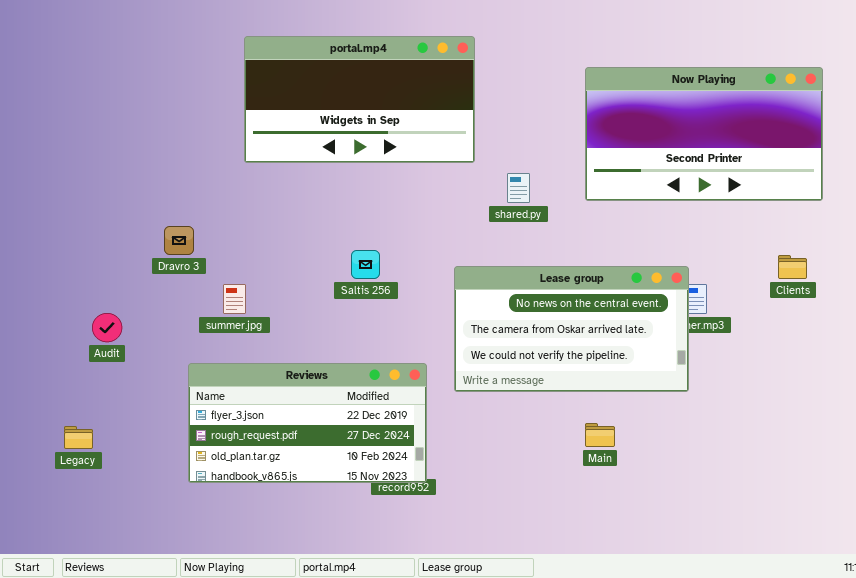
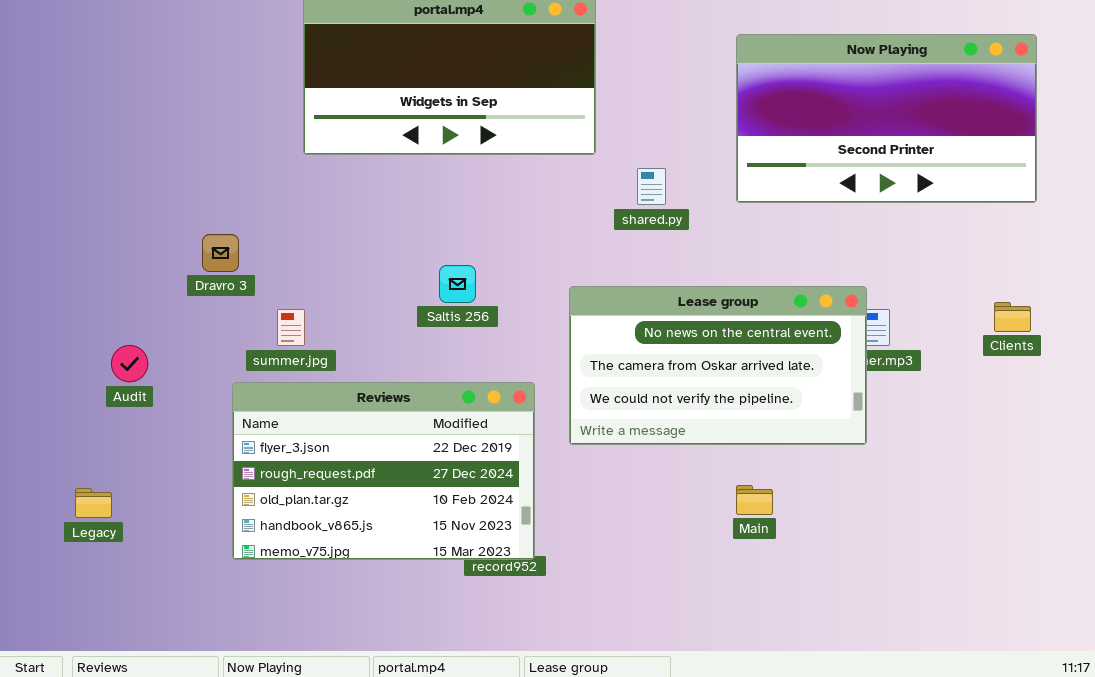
Clients: [778,255,807,279] -> [994,302,1031,332], moved
Reviews: [188,363,427,483] -> [232,382,535,560], resized

